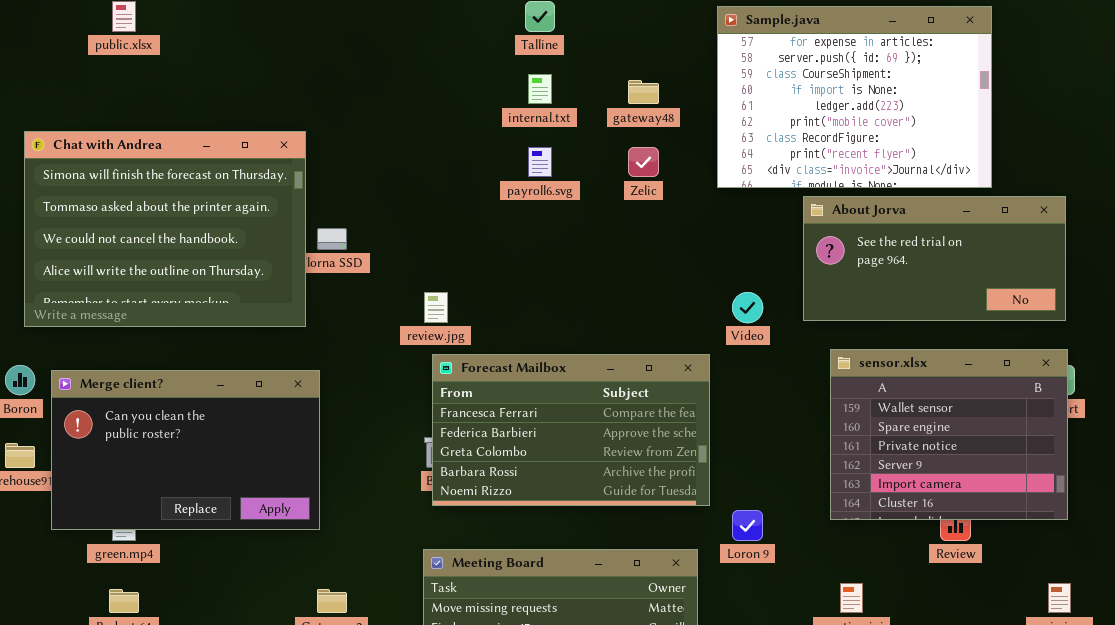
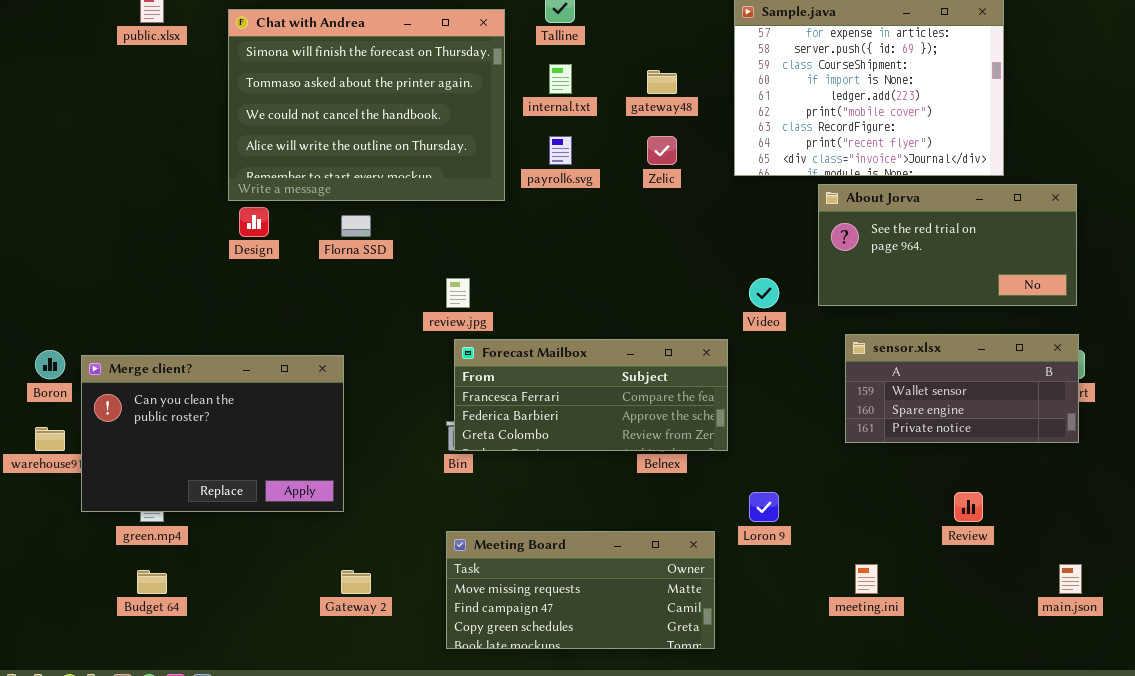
Chat with Andrea: [24,131,306,327] -> [228,9,505,201], moved
sensor.xlsx: [830,349,1068,520] -> [845,334,1079,443], resized
Forecast Mailbox: [432,354,710,506] -> [454,339,728,451], resized

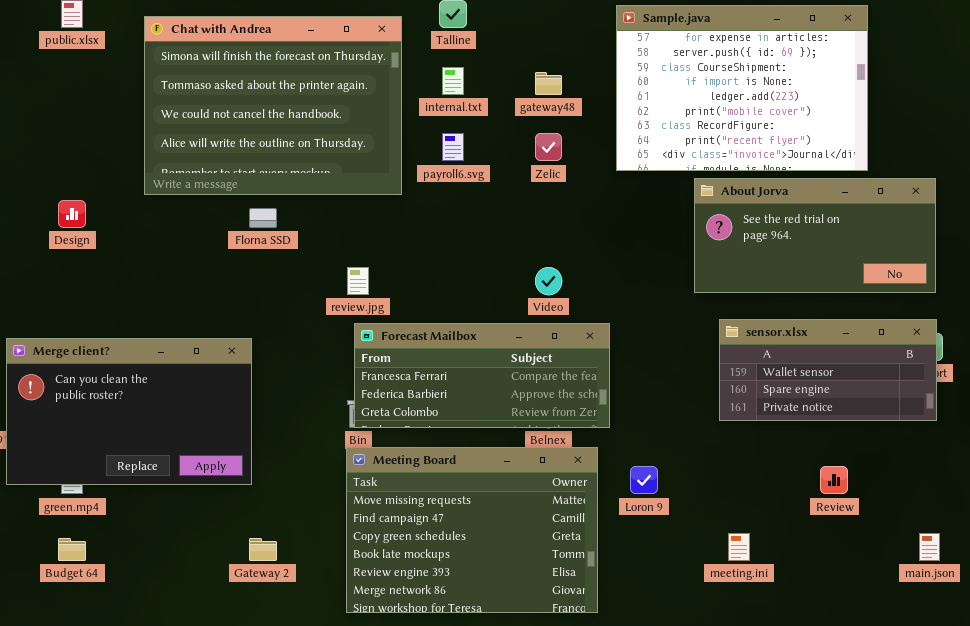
Design: [239,207,269,237] -> [58,200,86,228], moved
Video: [749,278,779,308] -> [535,267,562,295], moved
Meeting Board: [446,531,715,649] -> [346,447,598,613], resized

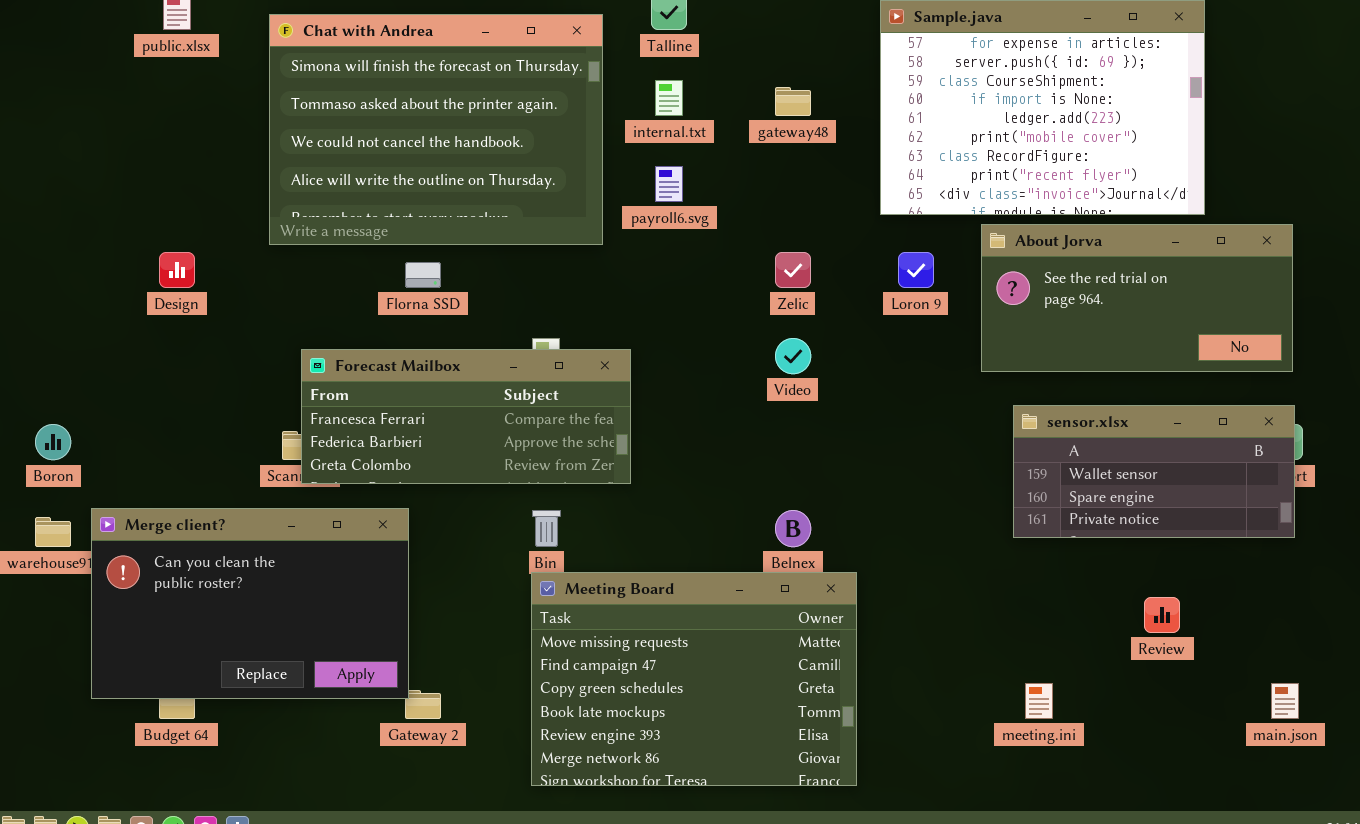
Zelic: [535,133,562,161] -> [775,252,811,288], moved
Forecast Mailbox: [354,323,610,428] -> [301,349,631,484], moved
Merge client?: [6,338,252,485] -> [91,508,409,699], moved
Loron 9: [630,466,658,494] -> [898,252,934,288], moved

